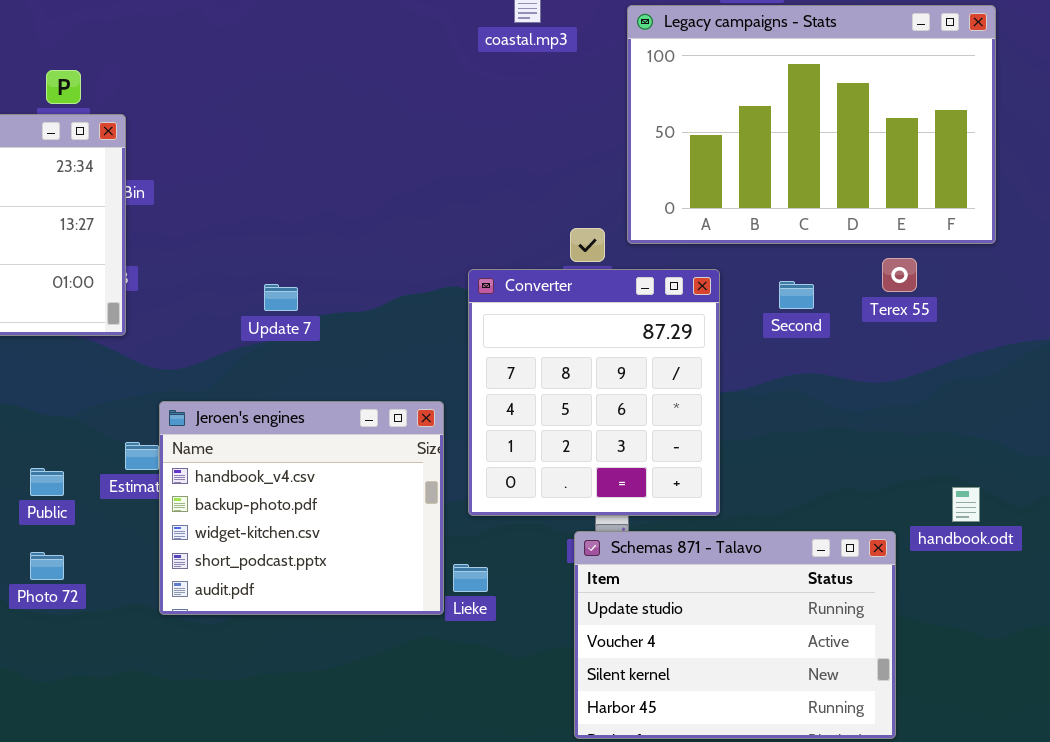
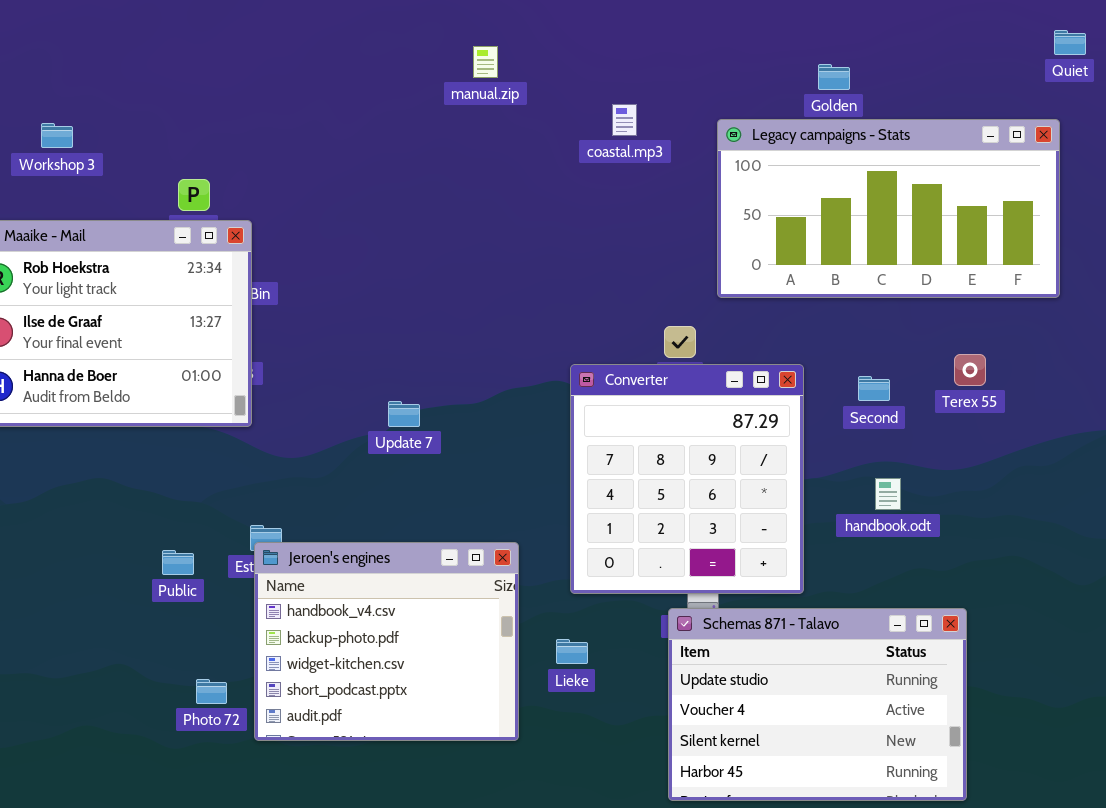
Legacy campaigns - Stats: [627,5,996,244] -> [717,119,1060,298], resized
Update 7: [264,284,298,311] -> [388,401,420,427], moved
Jeroen's engines: [159,401,444,615] -> [254,542,519,741], moved
handbook.odt: [952,487,980,522] -> [875,478,901,510], moved
Photo 72: [30,552,64,580] -> [196,679,227,704], moved

